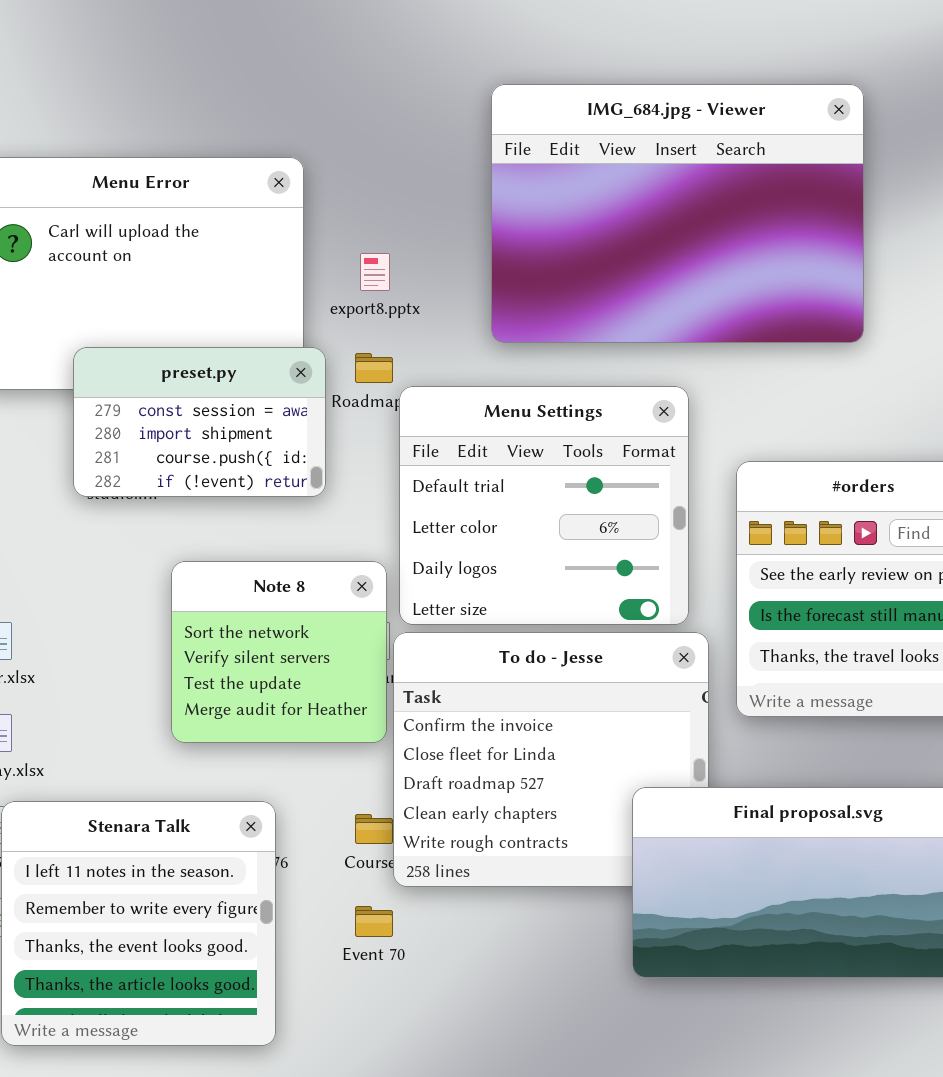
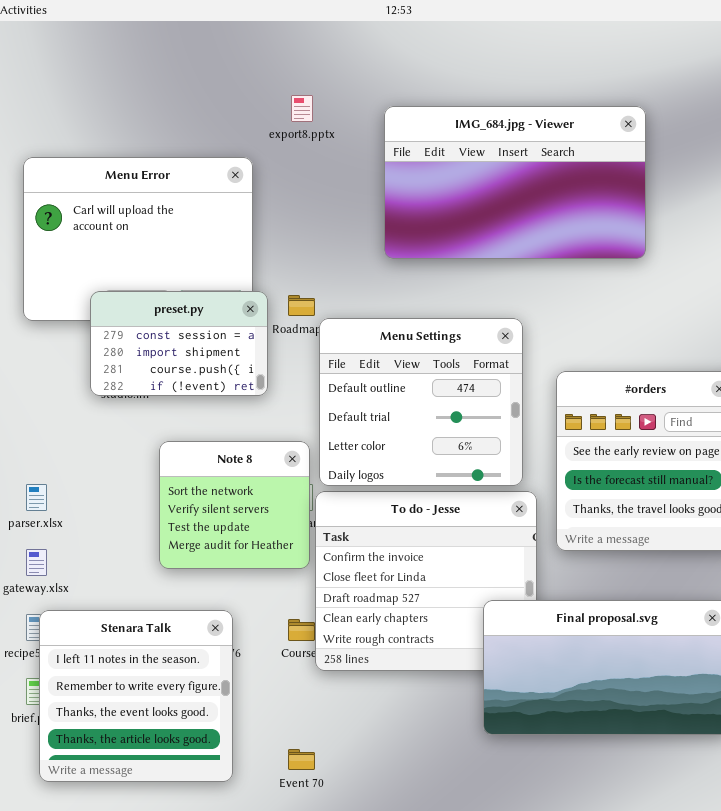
IMG_684.jpg - Viewer: [491,84,864,343] -> [384,106,646,259], resized
export8.pptx: [360,253,390,291] -> [291,95,313,122], moved
Menu Settings: [399,386,689,625] -> [319,318,523,486], scrolled up 1 row
Event 70: [355,906,393,937] -> [288,749,315,770], moved

